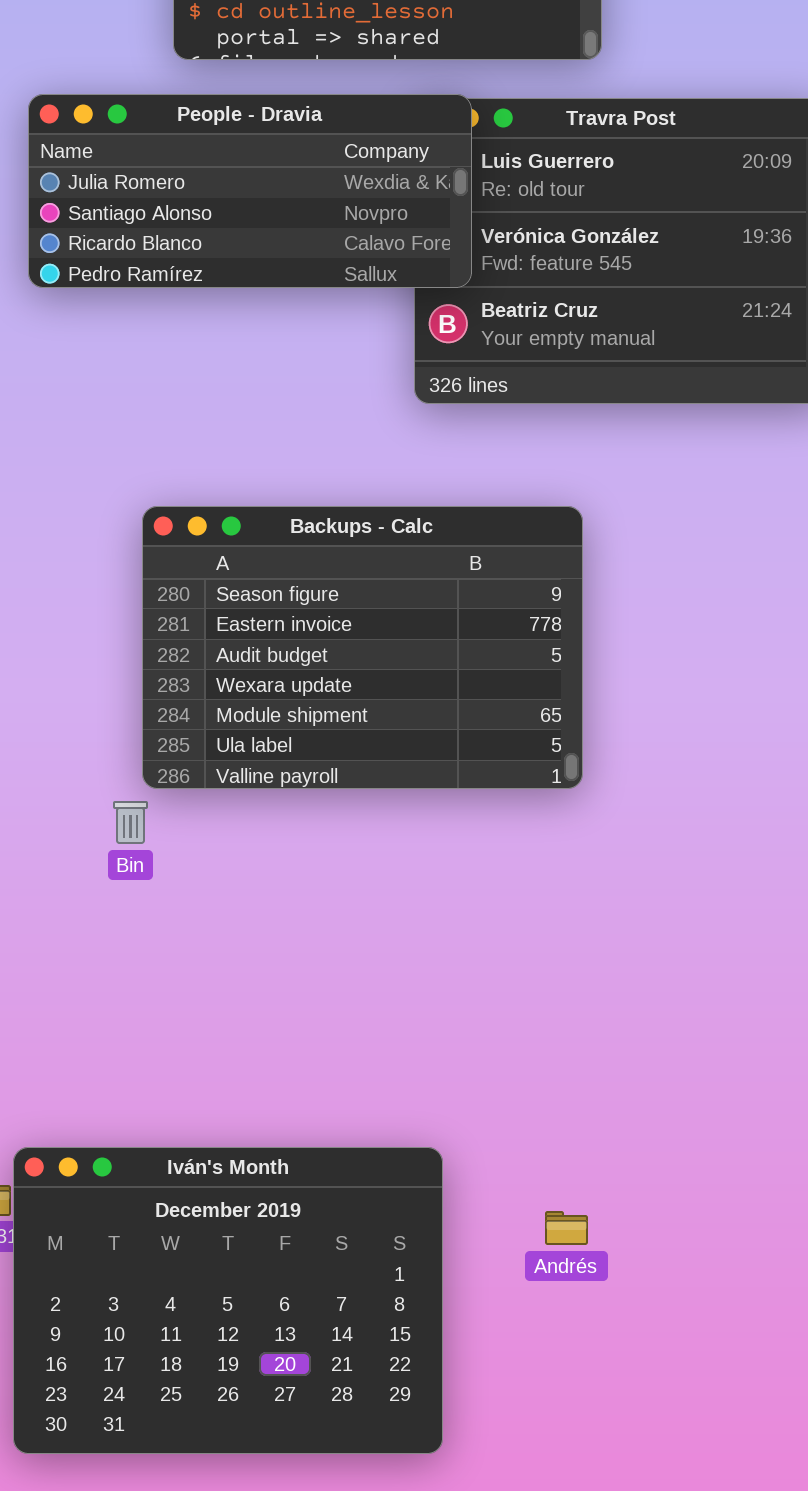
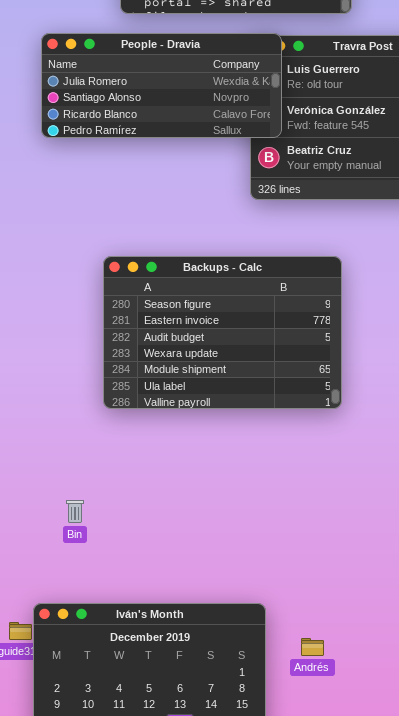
Bin: [113,801,148,844] -> [66,500,84,523], moved
Andrés: [545,1211,588,1245] -> [301,638,324,656], moved

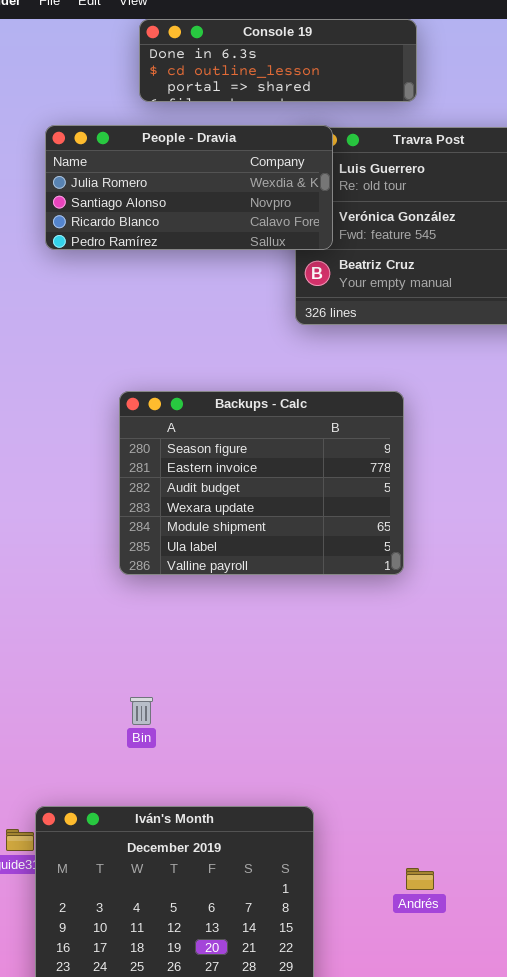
Bin: [66,500,84,523] -> [130,697,153,725], moved
Andrés: [301,638,324,656] -> [406,868,434,890], moved

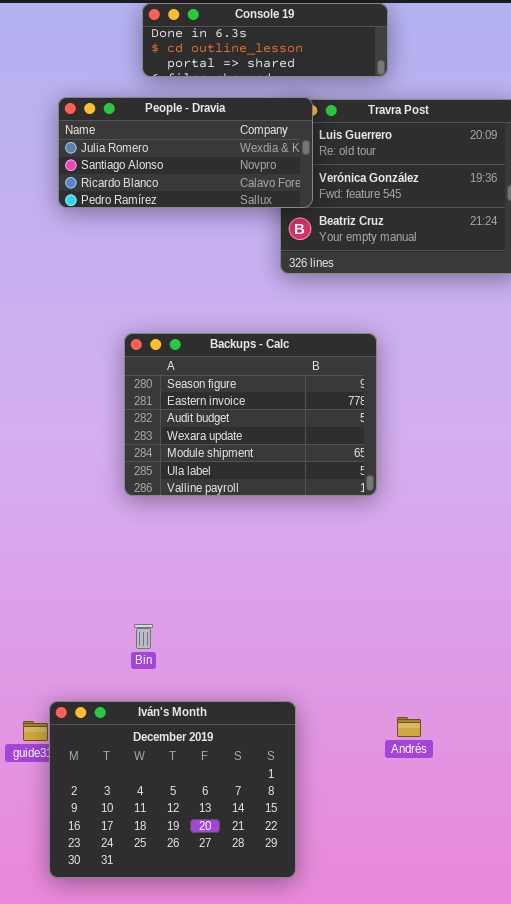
Bin: [130,697,153,725] -> [134,624,153,649], moved
Andrés: [406,868,434,890] -> [397,717,421,737], moved

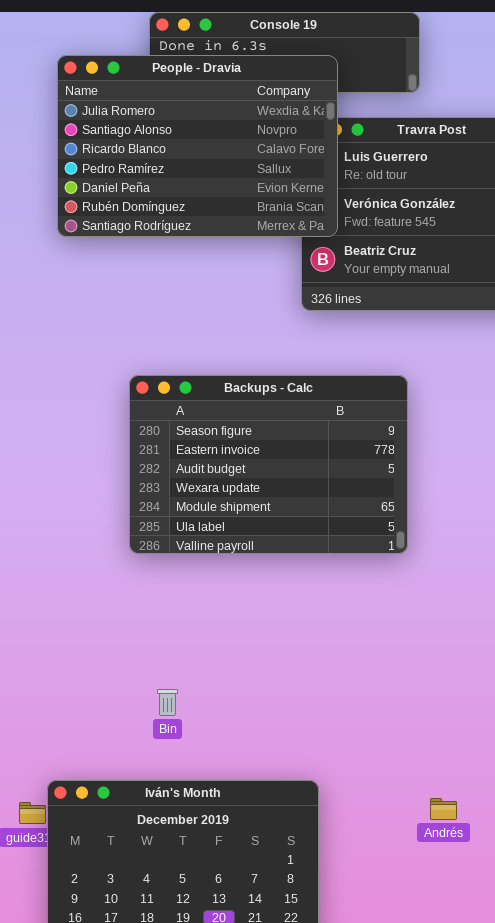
People - Dravia: [58,97,313,208] -> [57,55,338,237], resized
Bin: [134,624,153,649] -> [157,689,178,716], moved

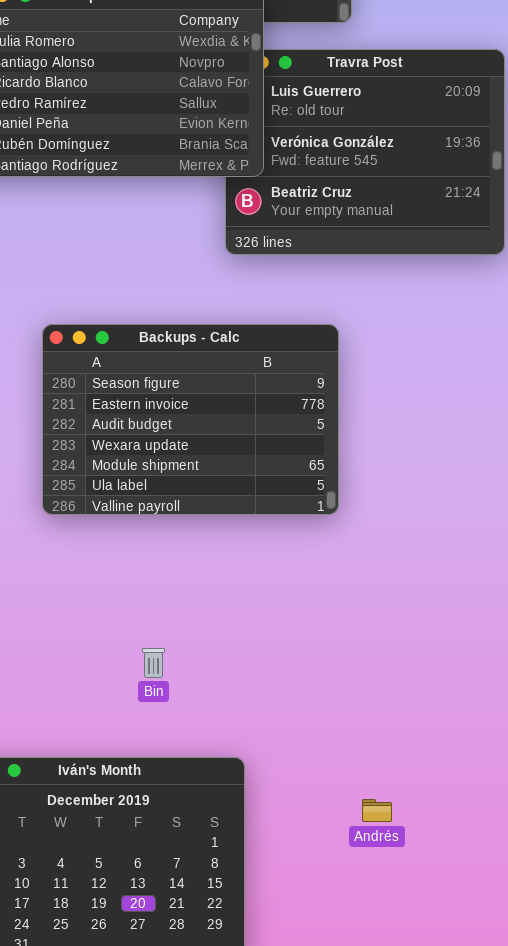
Bin: [157,689,178,716] -> [142,648,165,678], moved
Andrés: [430,798,457,820] -> [362,799,392,822], moved

